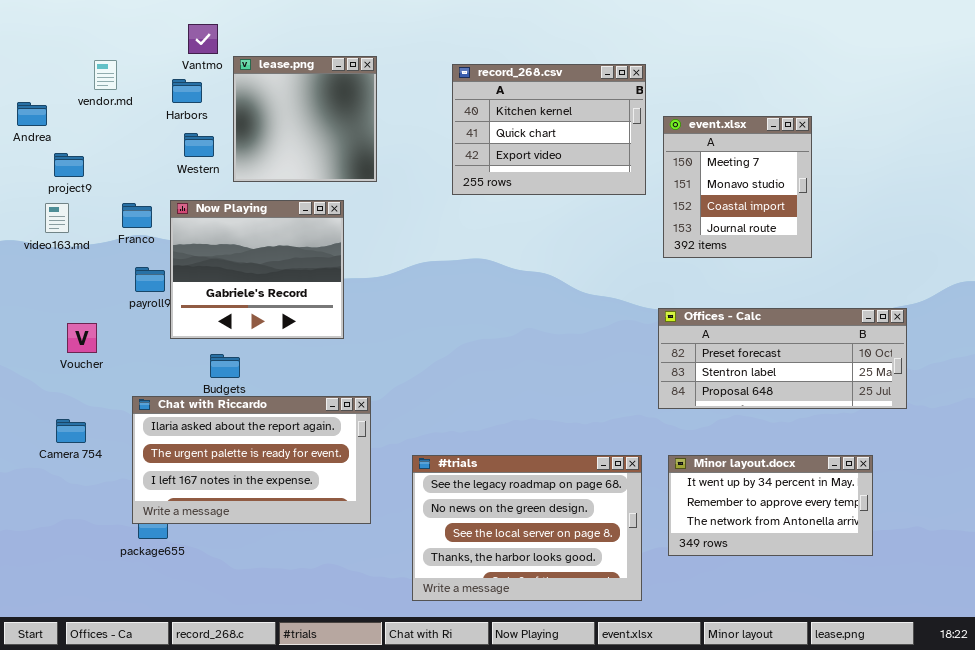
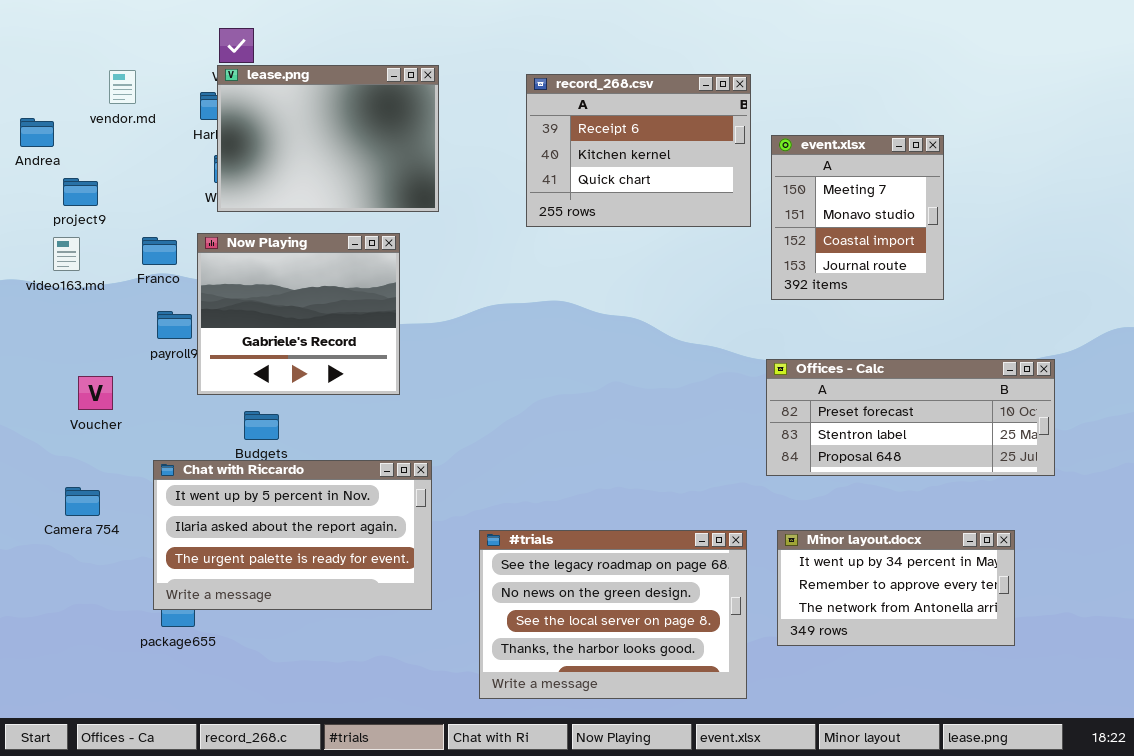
lease.png: [233,56,377,182] -> [217,65,439,212], resized
record_268.csv: [452,64,646,195] -> [526,74,751,227], scrolled up 1 row
Chat with Riccardo: [132,396,371,524] -> [153,460,432,610], scrolled up 1 row

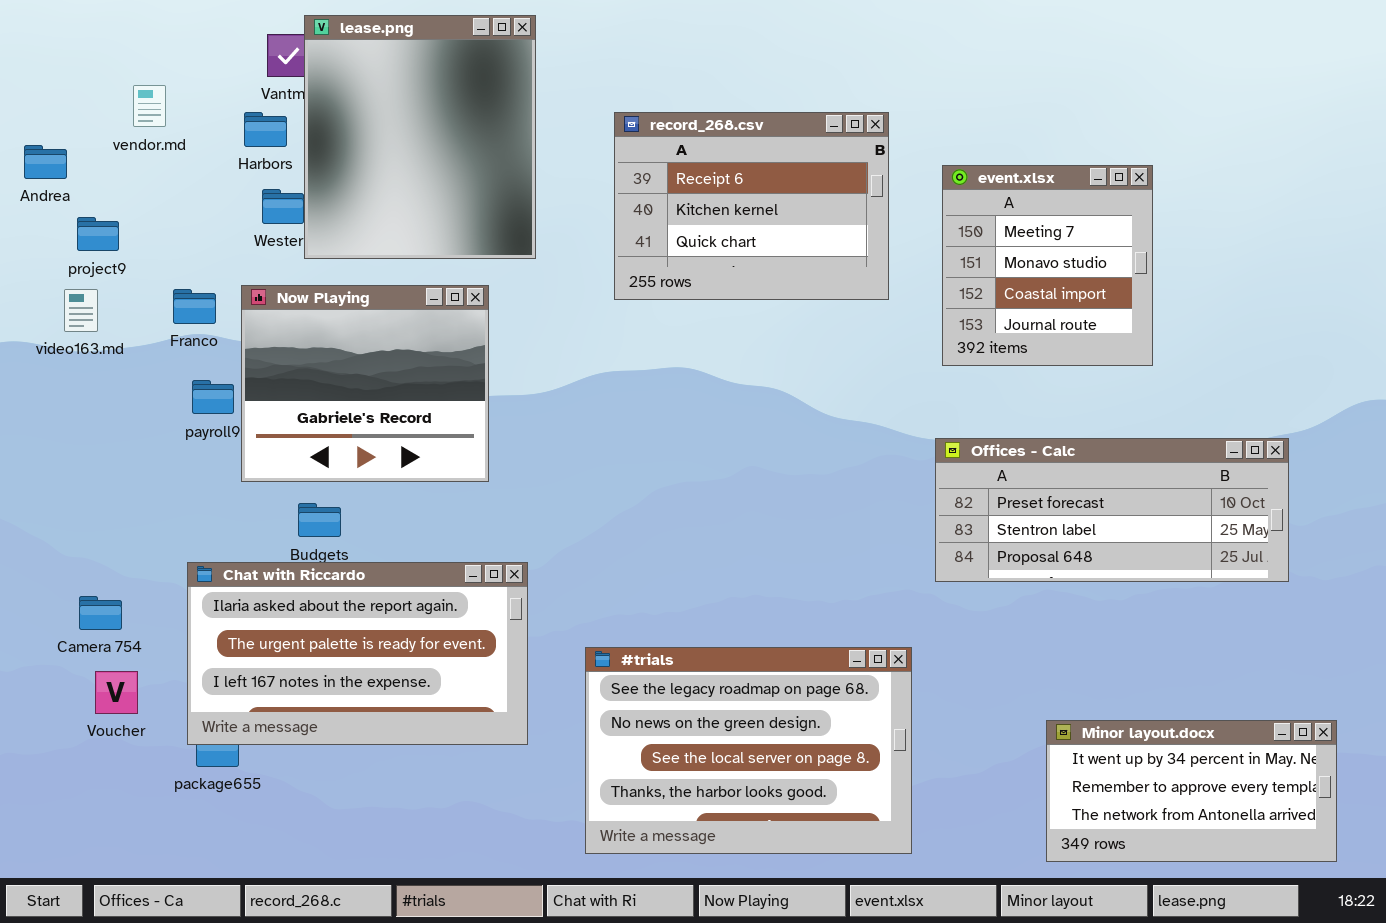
lease.png: [217,65,439,212] -> [304,15,536,259], resized
record_268.csv: [526,74,751,227] -> [614,112,889,300], moved
Voucher: [78,376,113,410] -> [95,671,138,714], moved
Chat with Riccardo: [153,460,432,610] -> [187,562,528,745], scrolled down 1 row
Minor layout.docx: [777,530,1015,646] -> [1046,720,1337,862], moved

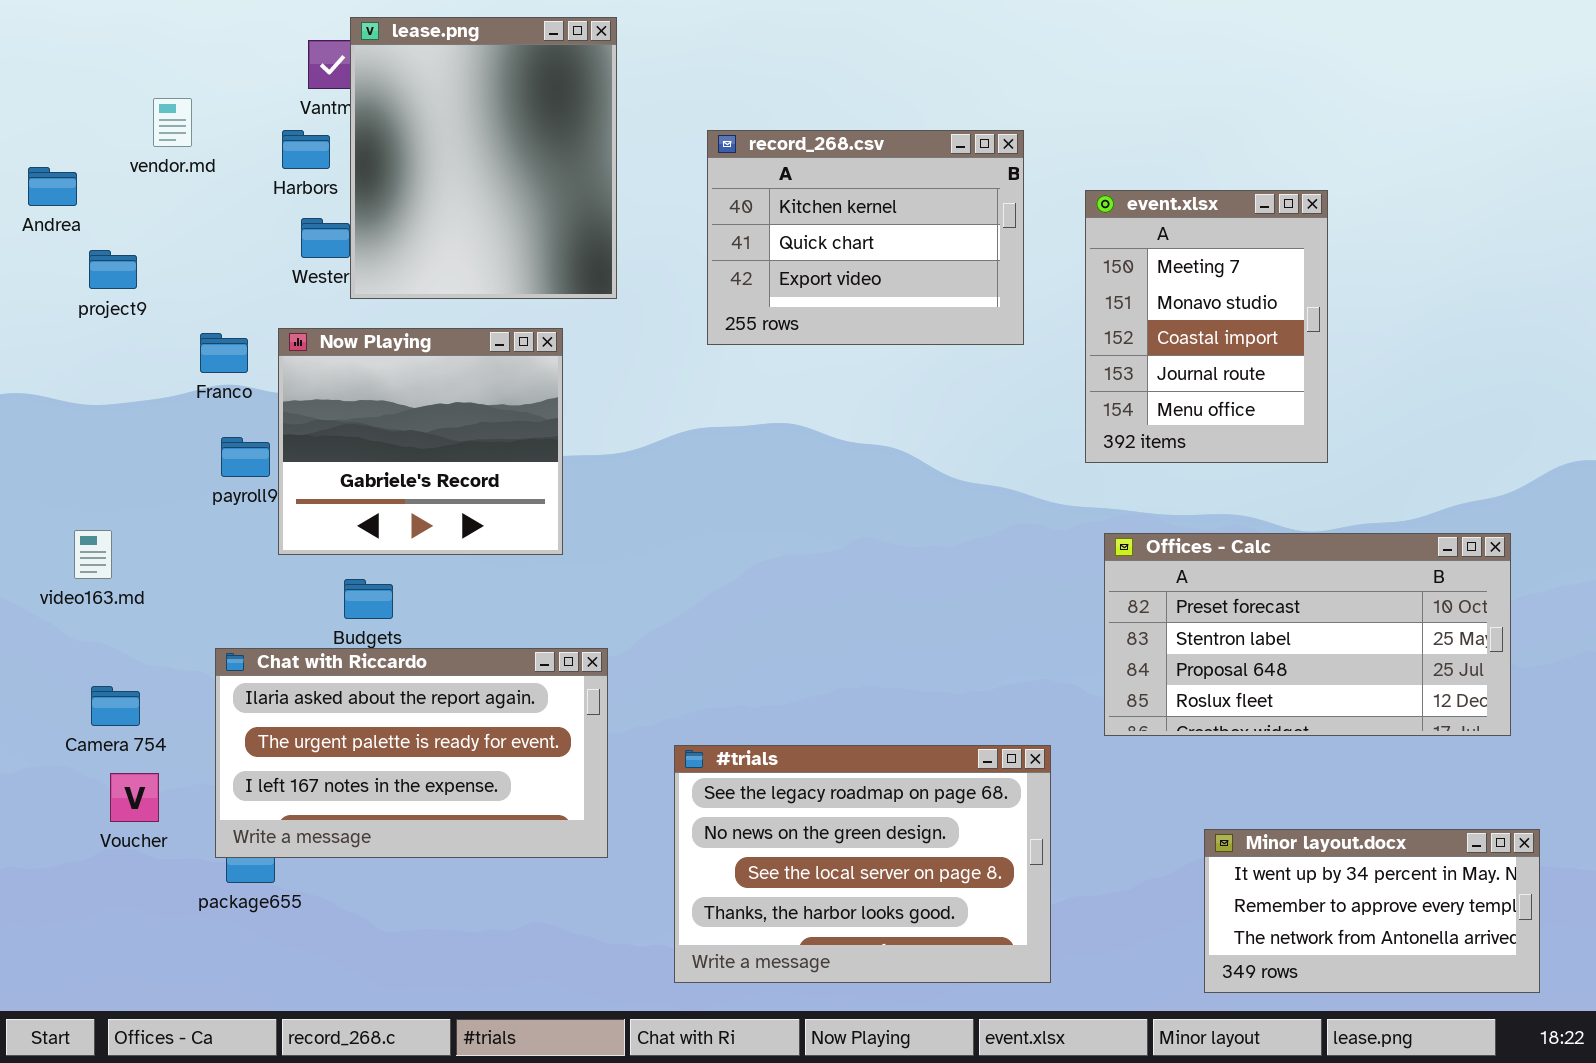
record_268.csv: [614,112,889,300] -> [707,130,1024,345], scrolled down 1 row
event.xlsx: [942,165,1153,366] -> [1085,190,1328,463], resized
video163.md: [64,289,98,332] -> [74,530,112,579], moved
Offices - Calc: [935,438,1289,582] -> [1104,533,1511,736], moved, resized

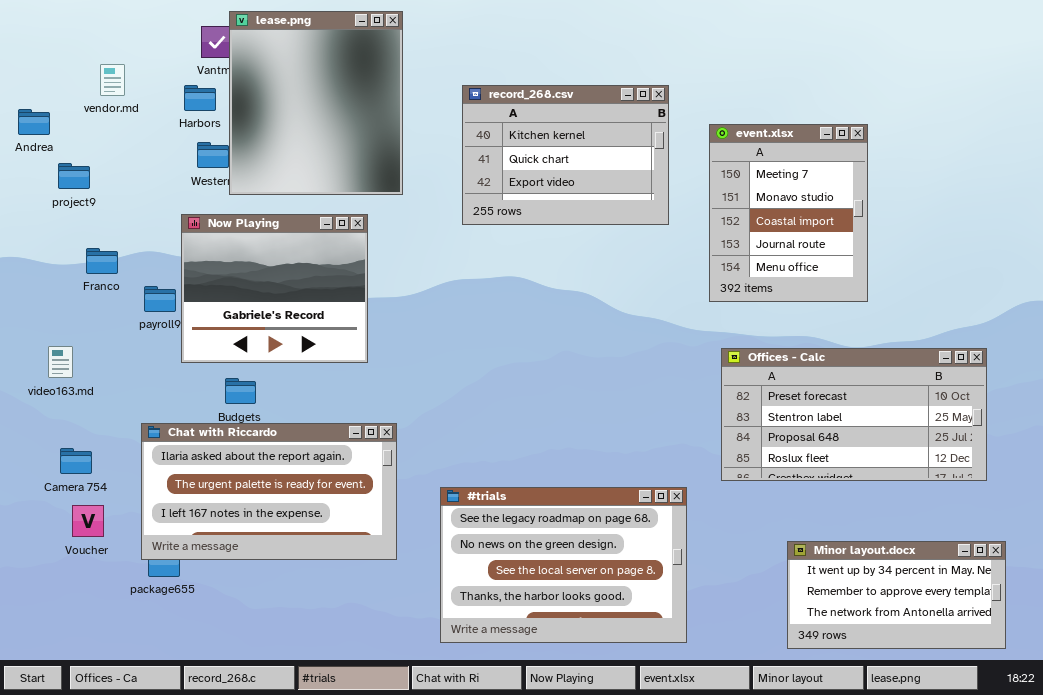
Franco: [200,333,248,373] -> [86,248,118,274], moved

